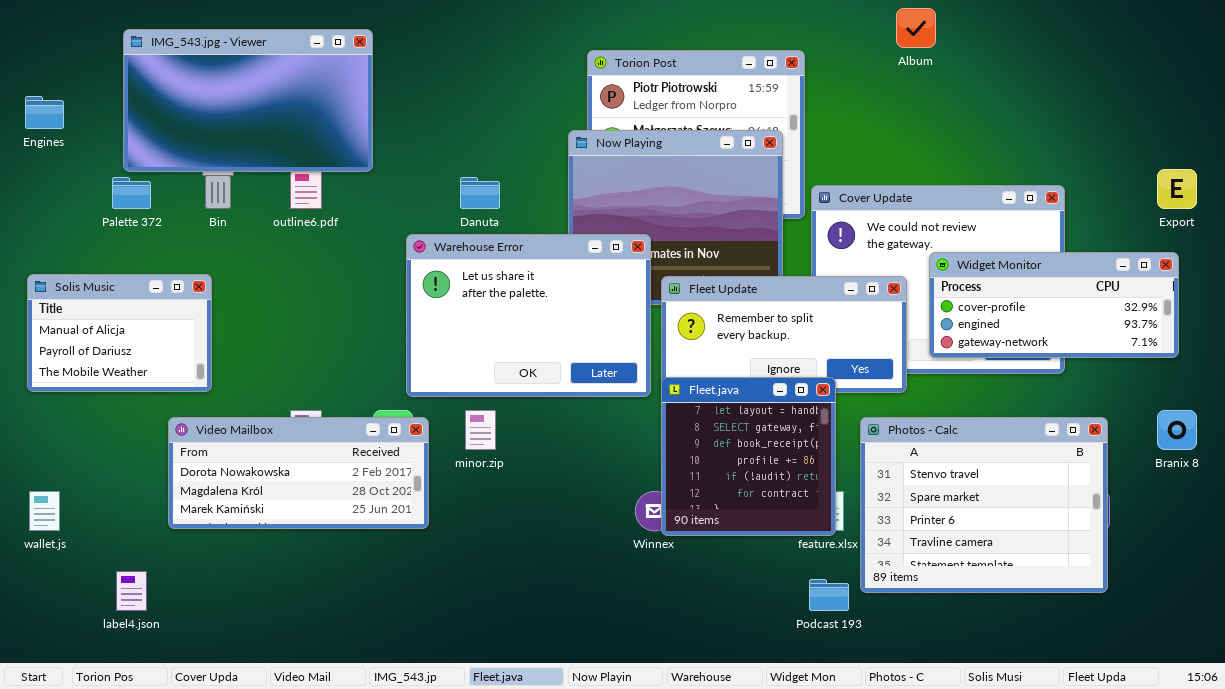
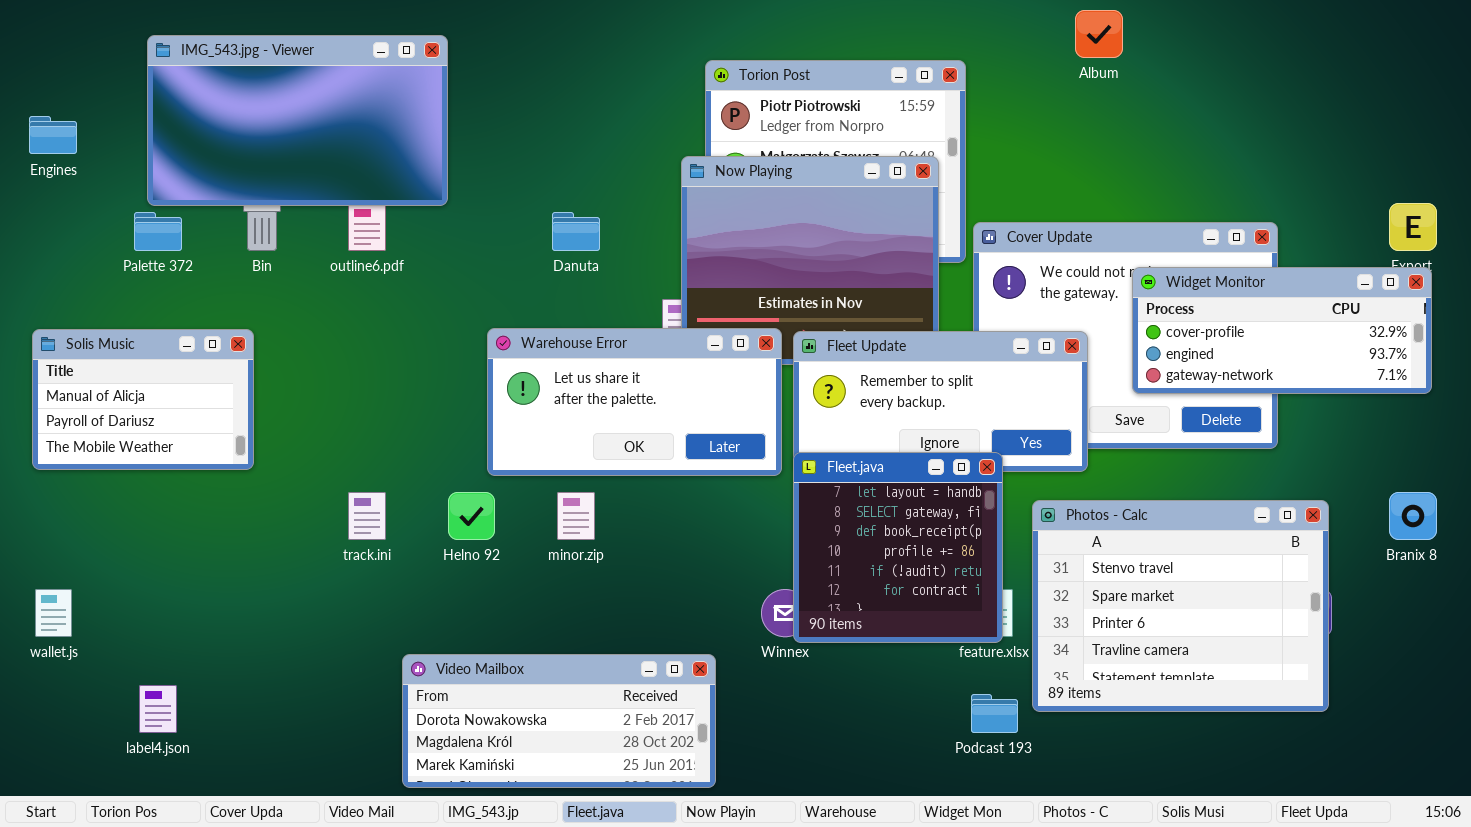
Warehouse Error: [406,234,651,397] -> [487,328,782,476], resized
Widget Monitor: [929,252,1179,358] -> [1132,267,1432,394], moved
Video Mailbox: [168,417,429,529] -> [402,654,716,788], moved

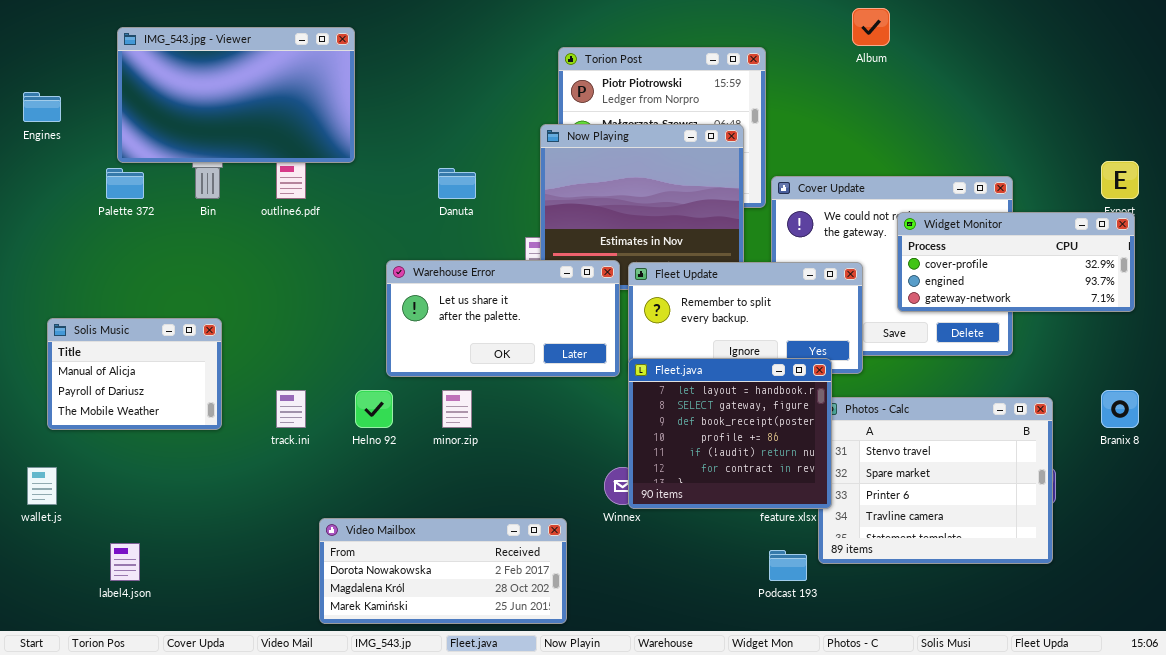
Solis Music: [32,329,254,470] -> [47,318,222,430], moved
Fleet.java: [793,452,1003,643] -> [628,358,832,509], resized

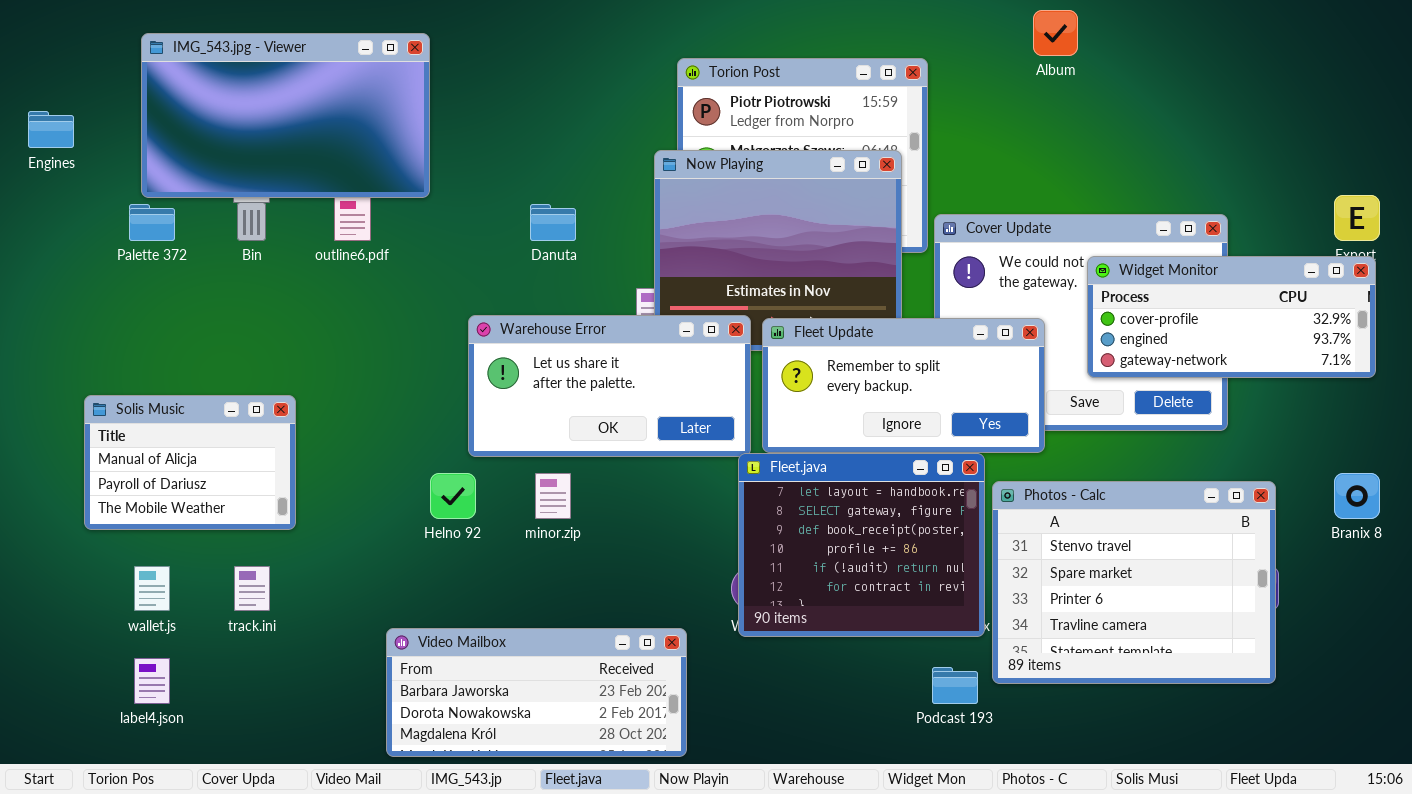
Solis Music: [47,318,222,430] -> [84,395,296,530], moved
Fleet.java: [628,358,832,509] -> [738,453,985,637], moved
track.ini: [276,390,306,428] -> [234,566,270,611], moved
wallet.js: [27,467,57,505] -> [134,566,170,611], moved
Video Mailbox: [319,518,567,624] -> [386,628,687,757], scrolled up 1 row

